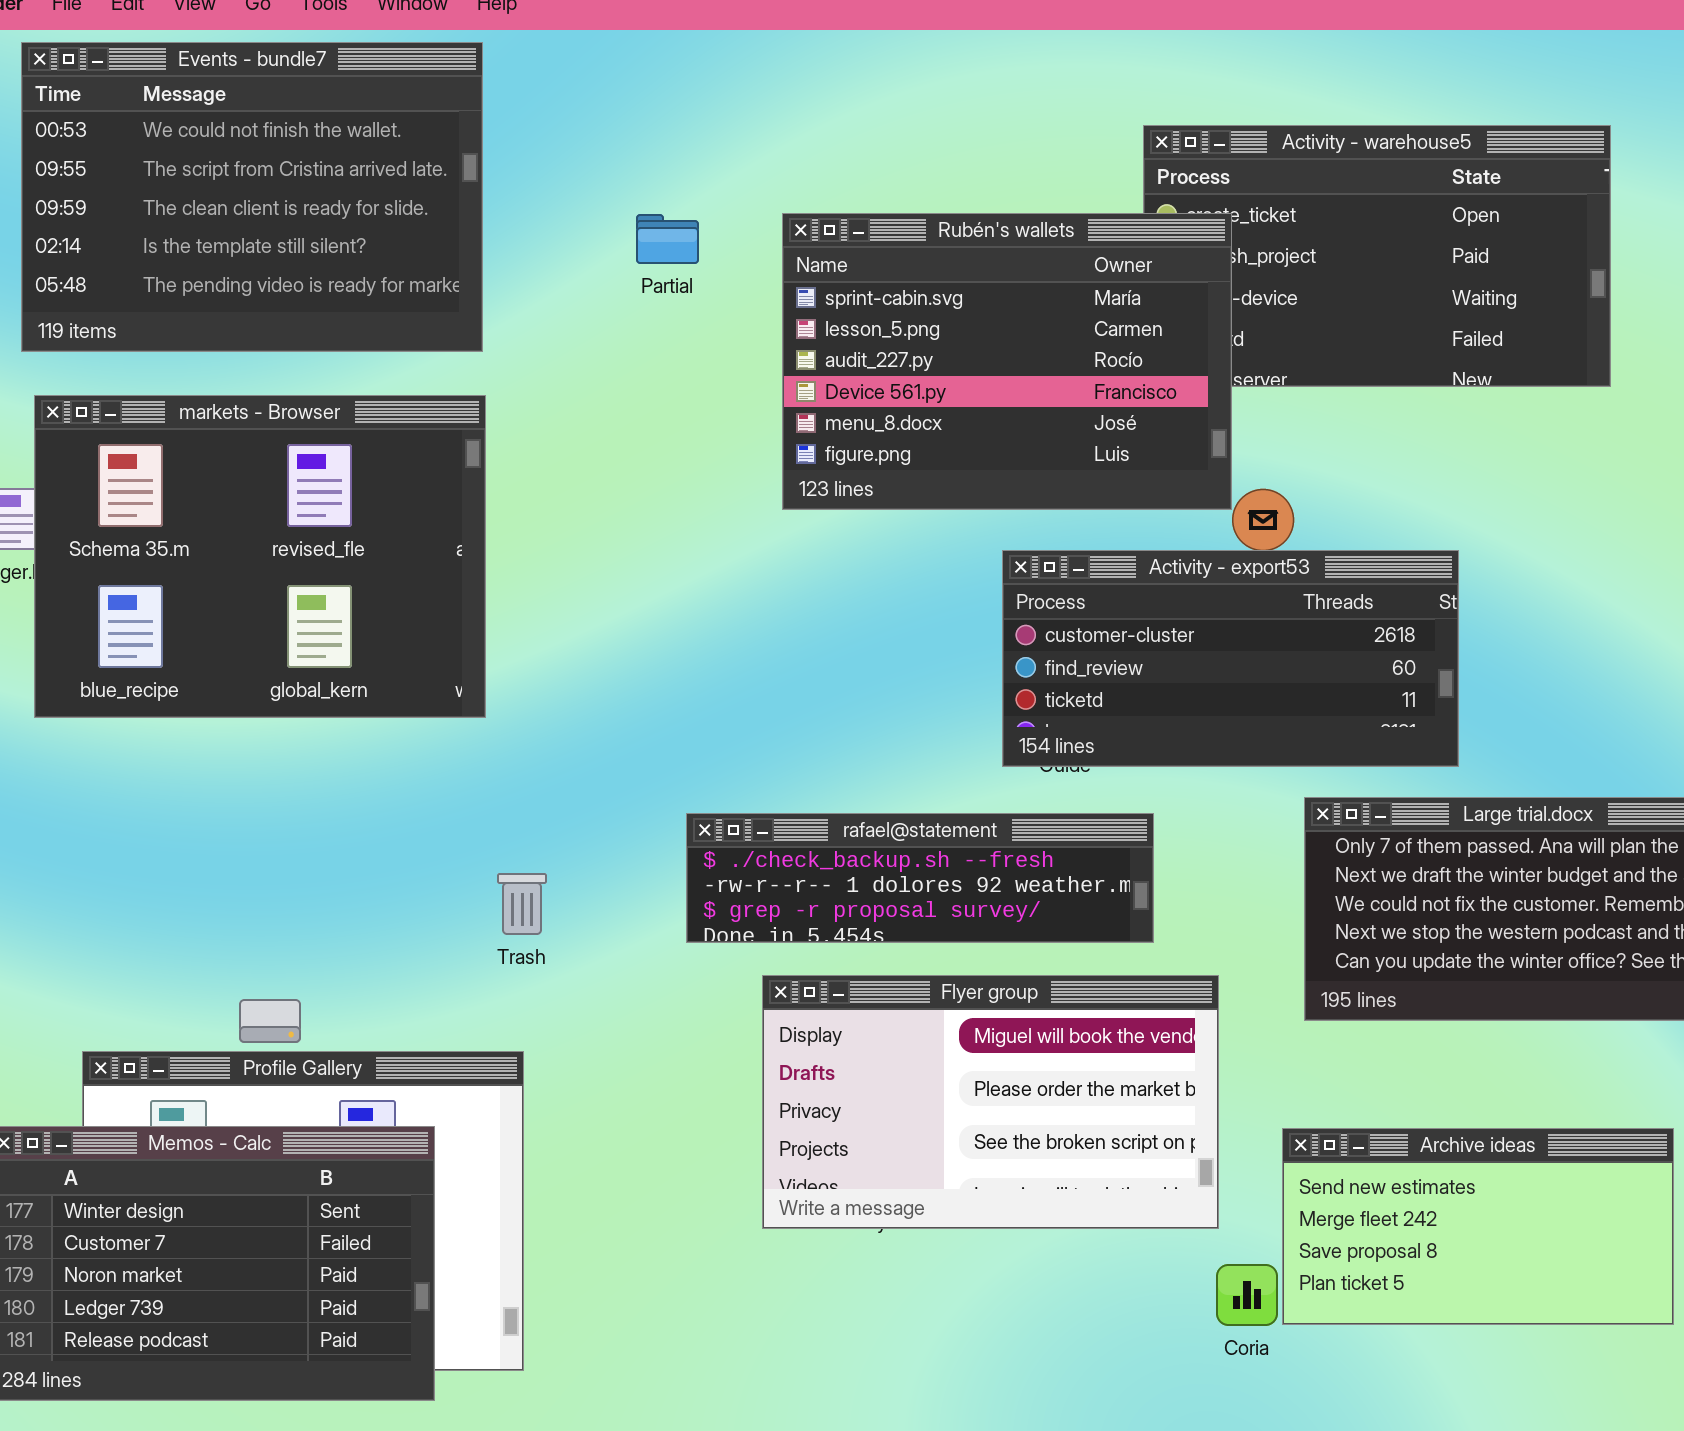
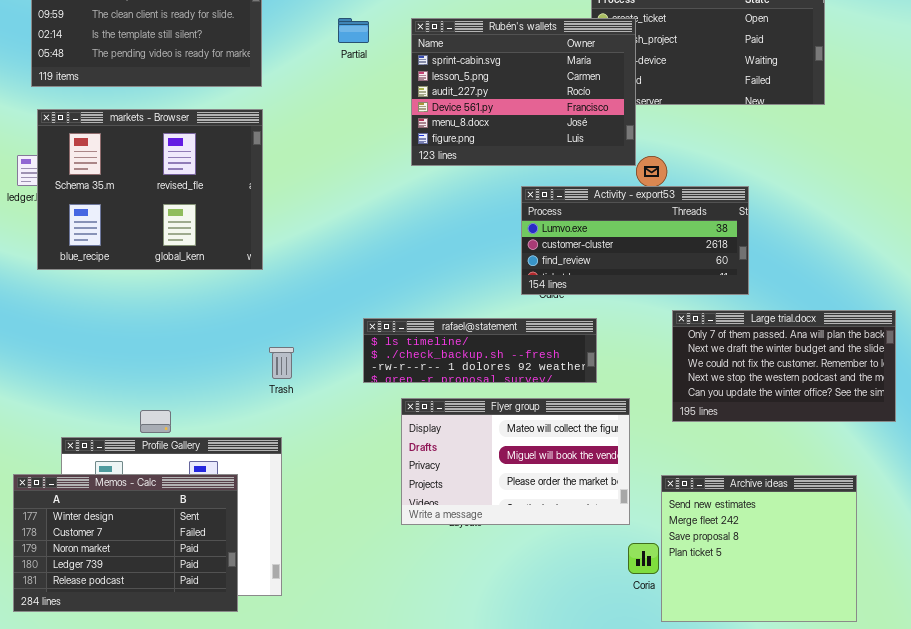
Activity - export53: [1002,550,1459,767] -> [521,186,749,295], scrolled up 1 row
rafael@statement: [686,813,1154,943] -> [363,318,597,383], scrolled up 1 row
Flyer group: [762,975,1219,1229] -> [401,398,630,525], scrolled up 1 row
Archive ideas: [1282,1128,1674,1325] -> [661,475,857,622], resized

